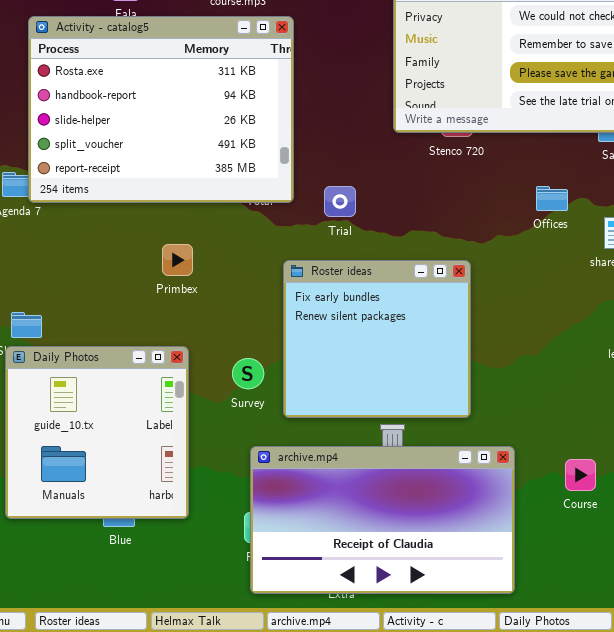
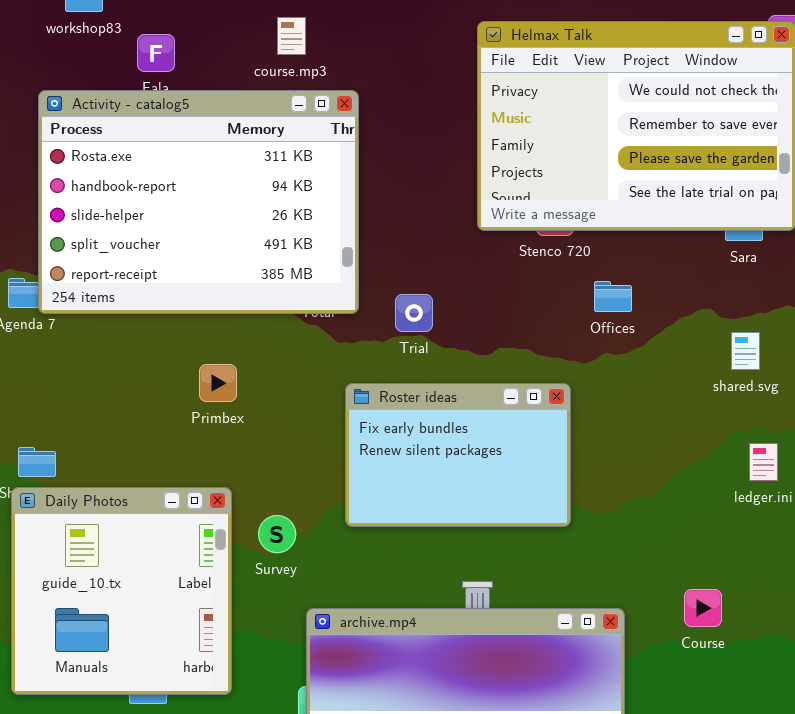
Offices: [536,186,568,211] -> [594,281,632,312], moved
Roster ideas: [283,260,471,418] -> [345,383,571,527], resized
Survey: [232,358,264,389] -> [258,515,296,553], moved
Course: [565,459,596,491] -> [684,589,722,627], moved

